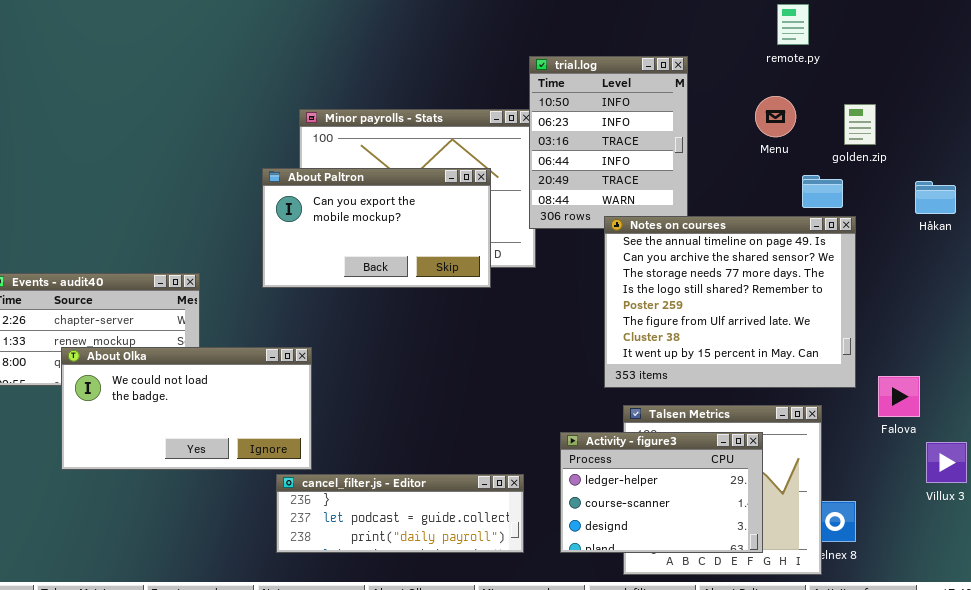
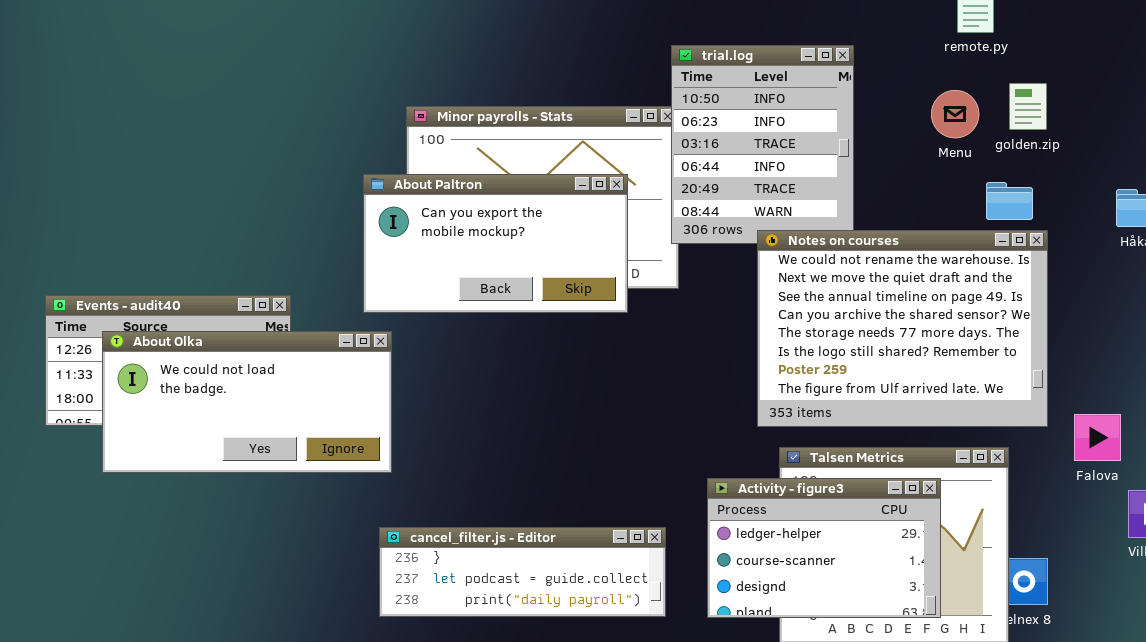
golden.zip: [844,104,876,145] -> [1009,83,1047,130], moved
Notes on courses: [604,216,856,388] -> [757,230,1048,427], scrolled up 2 rows
About Olka: [61,347,312,470] -> [102,331,392,473], moved

